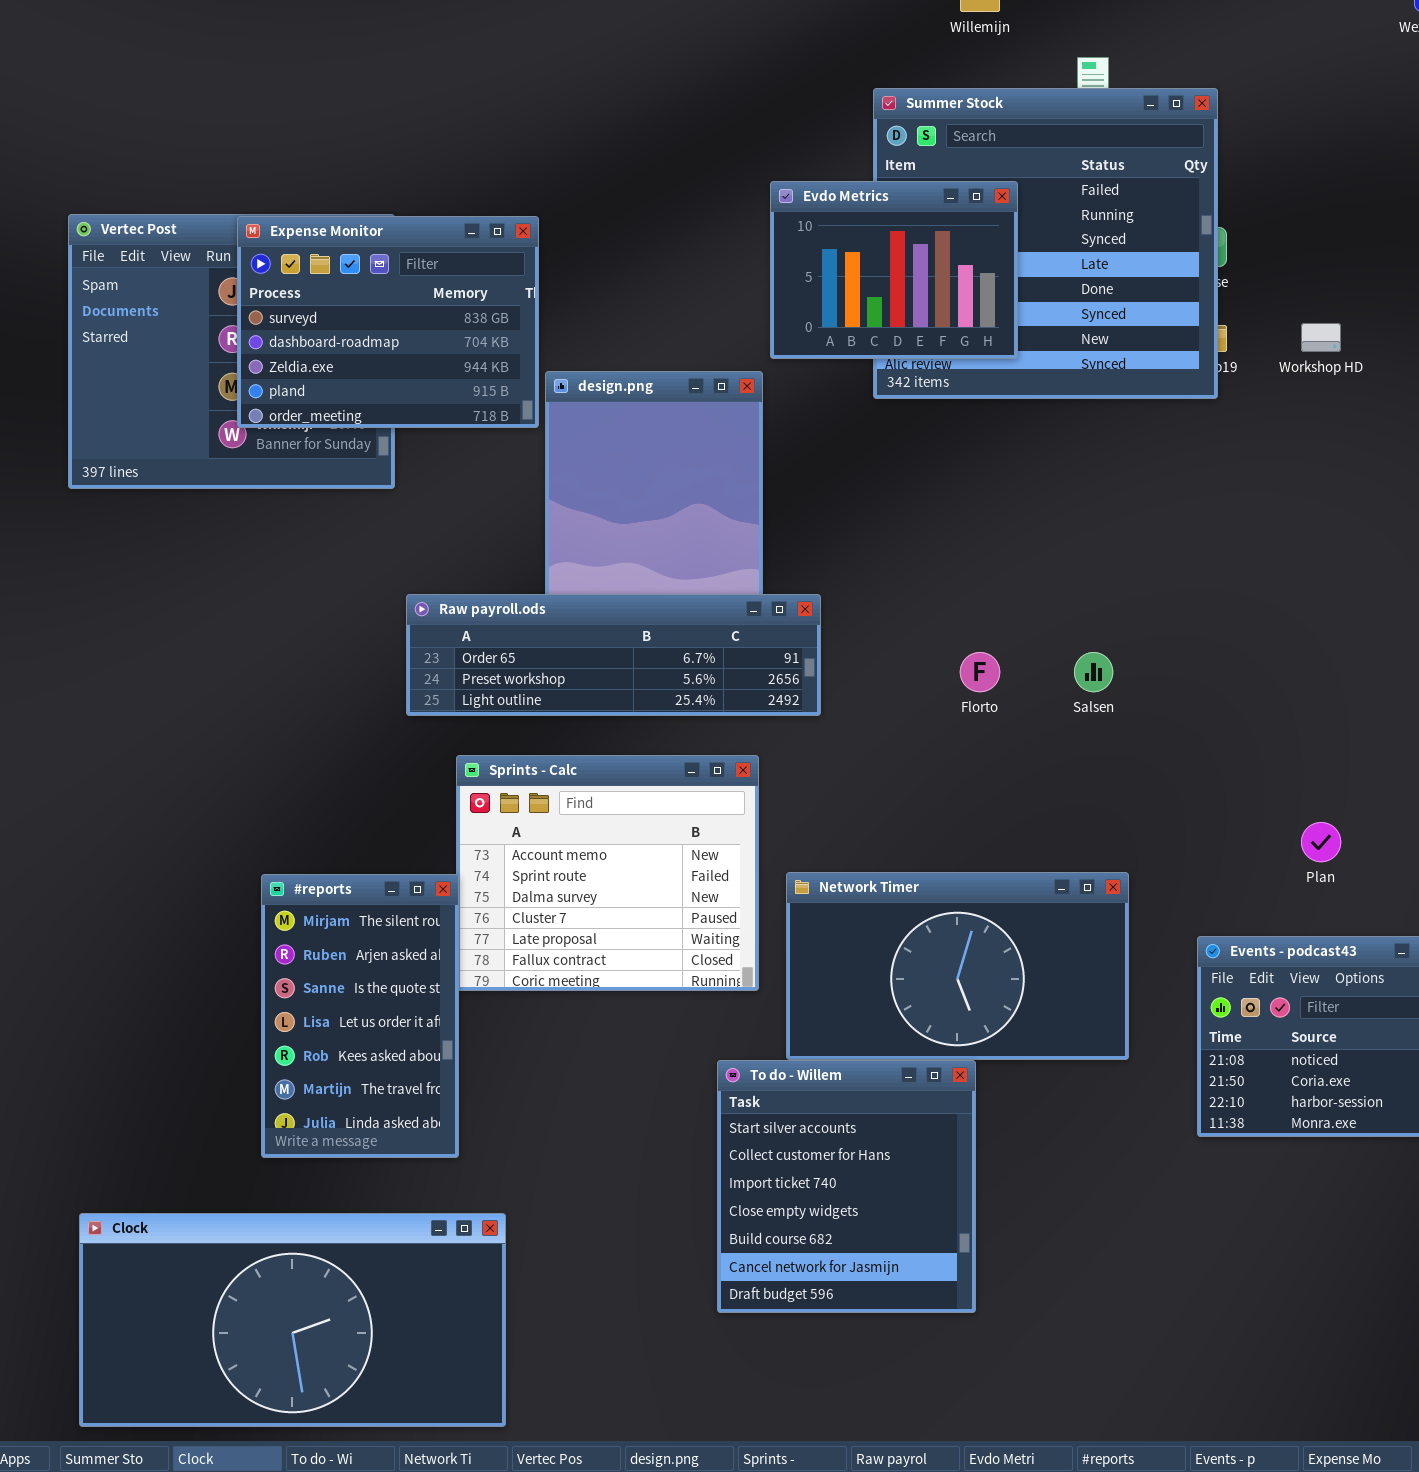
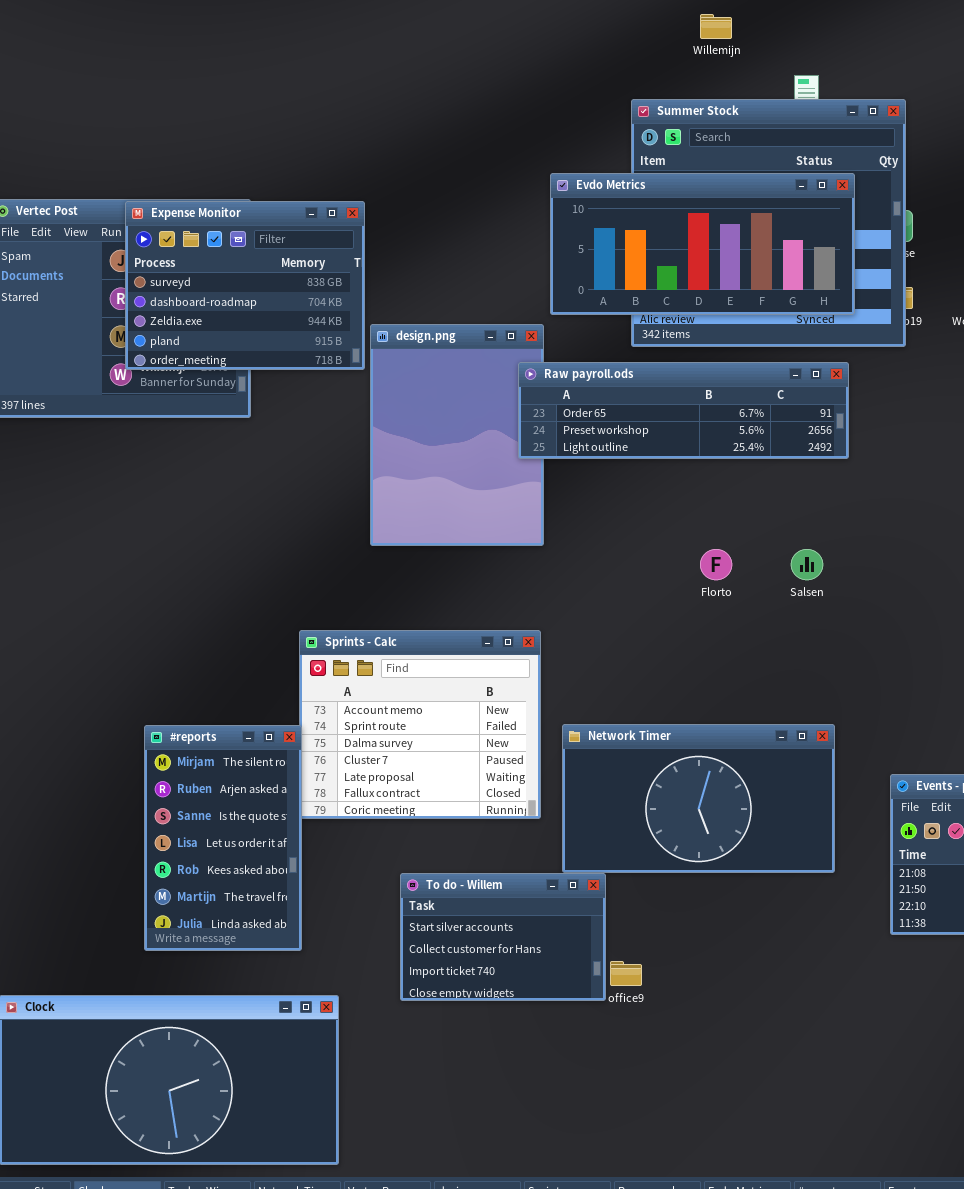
Evdo Metrics: [770,181,1018,359] -> [550,173,855,315], resized
Raw payroll.ods: [406,594,821,716] -> [518,362,849,459], moved
To do - Willem: [717,1060,976,1313] -> [400,873,606,1001], moved, resized

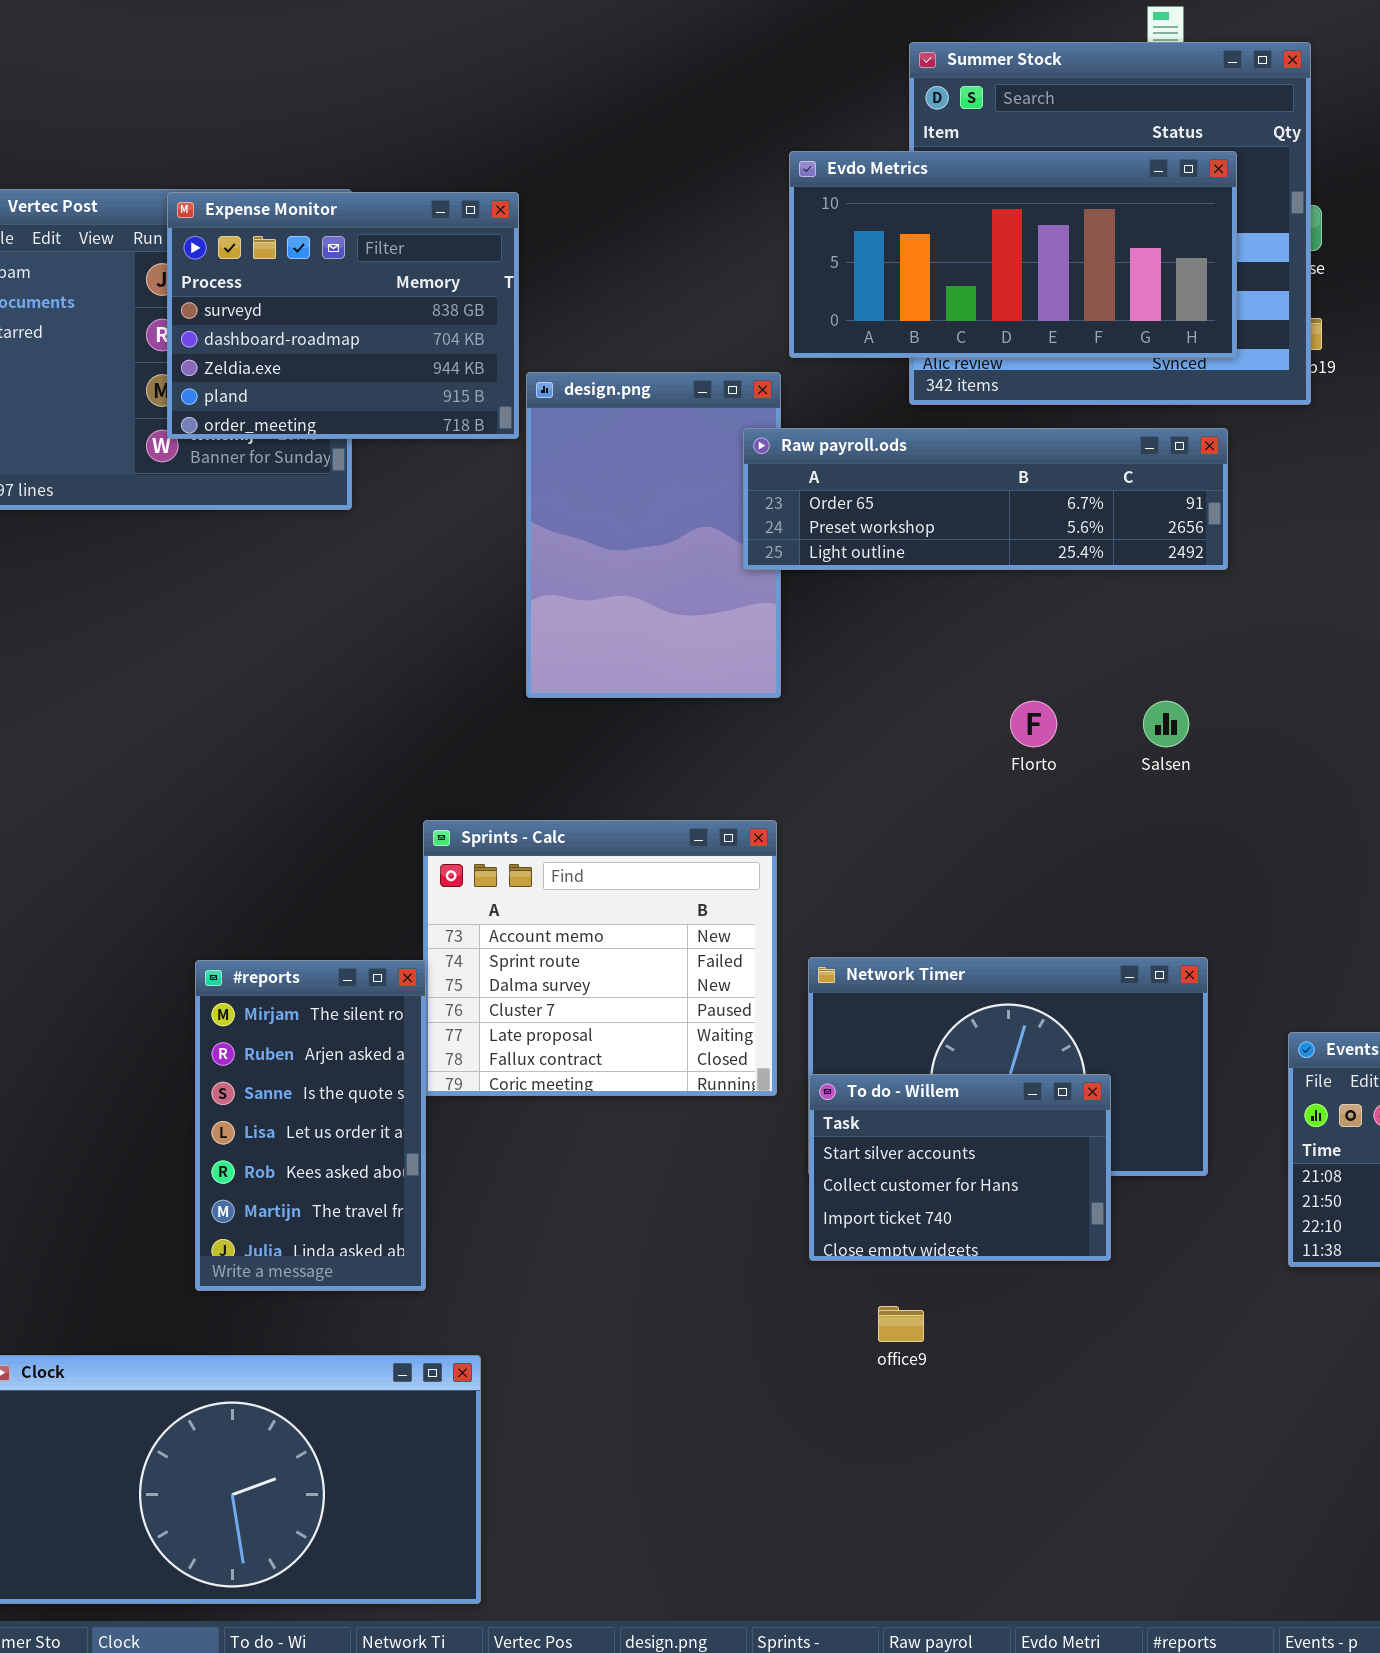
To do - Willem: [400,873,606,1001] -> [809,1074,1111,1261], moved

